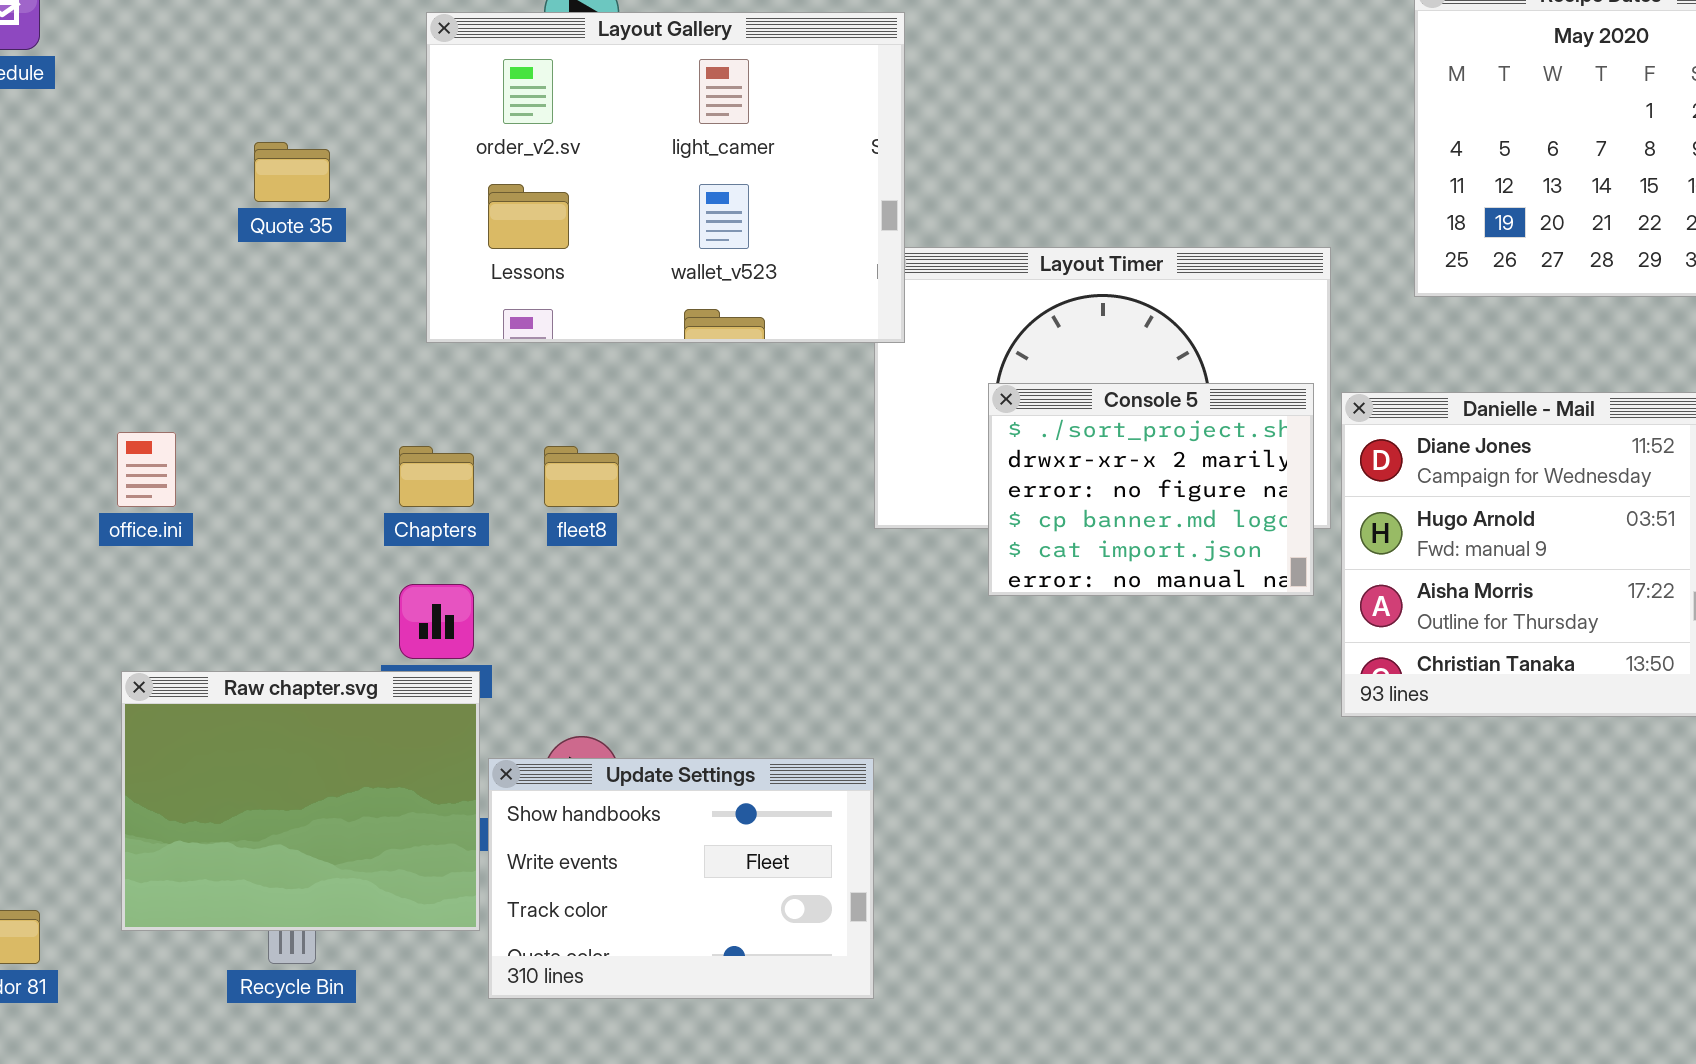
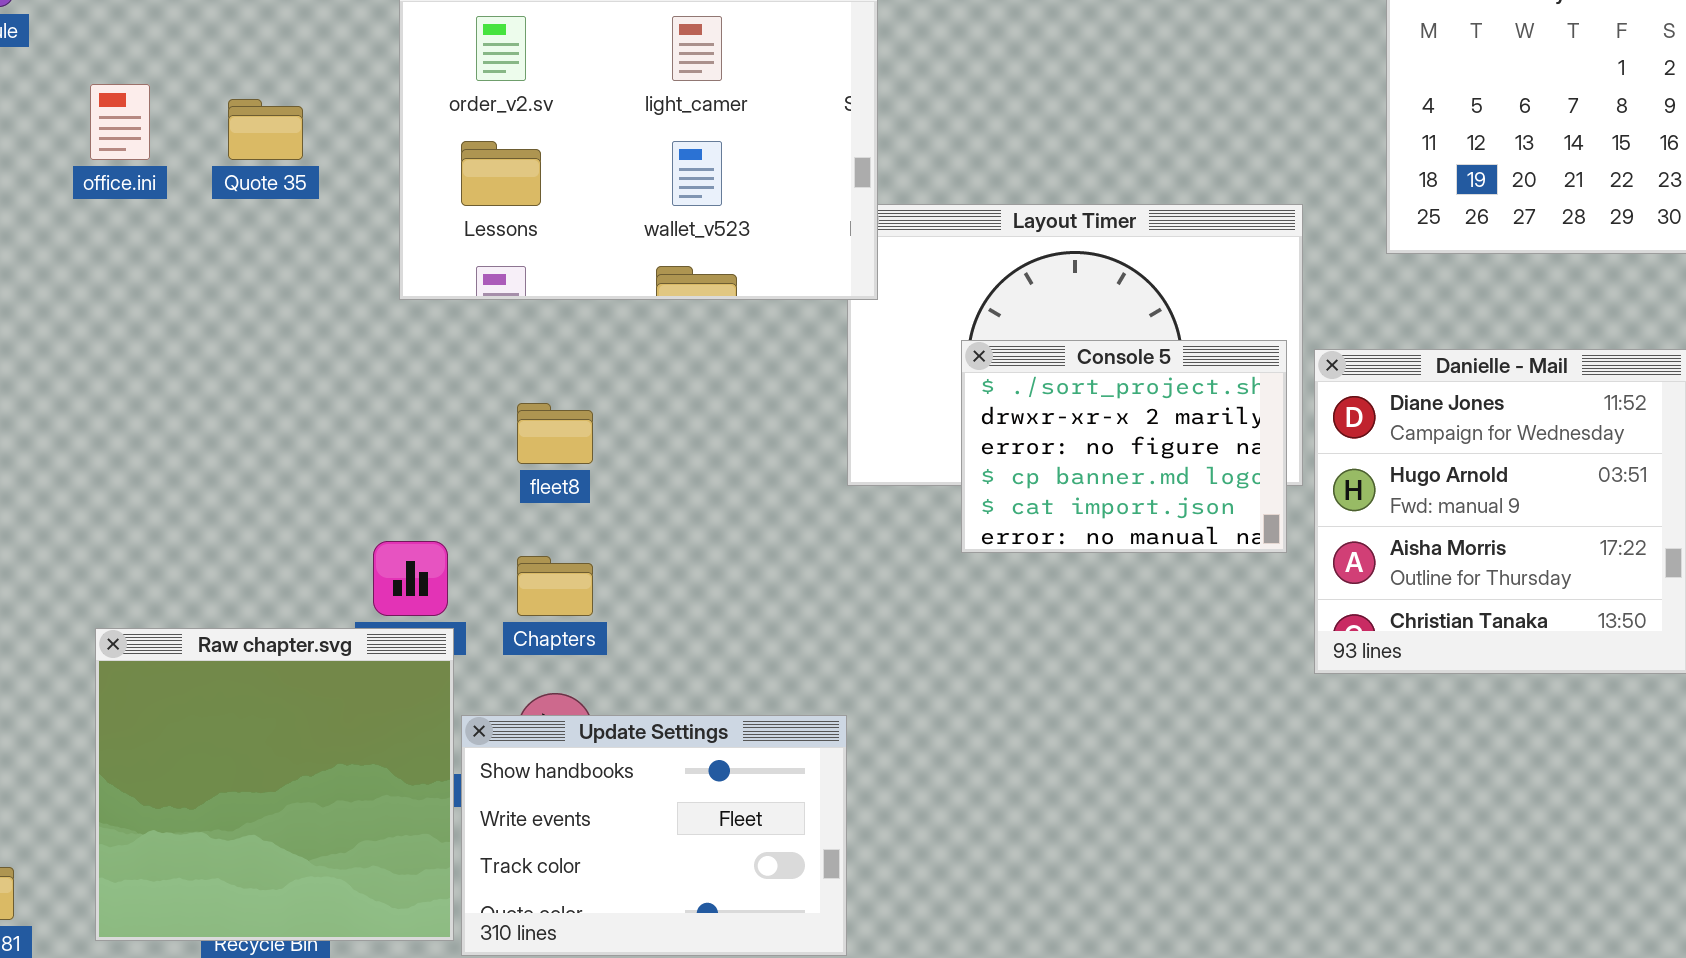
office.ini: [117,432,176,507] -> [90,84,150,160], moved
Chapters: [399,446,474,507] -> [517,556,593,616], moved
Raw chapter.svg: [121,671,480,931] -> [95,628,454,941], resized

